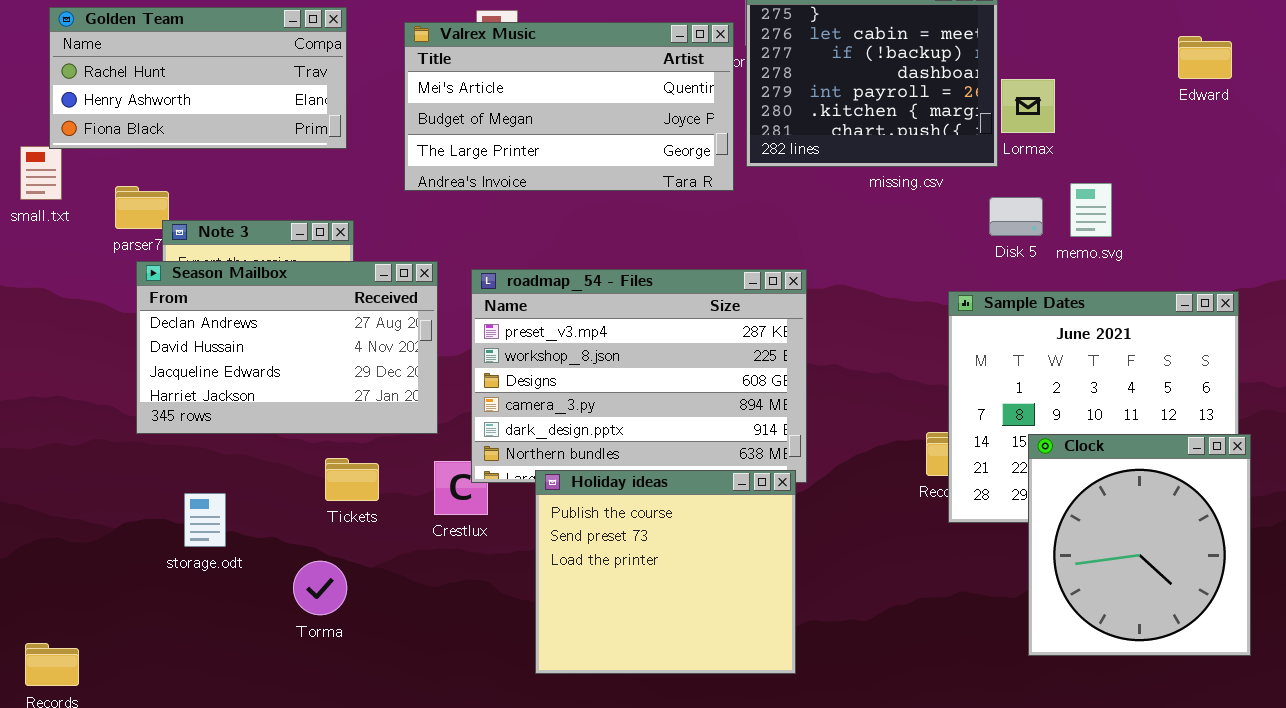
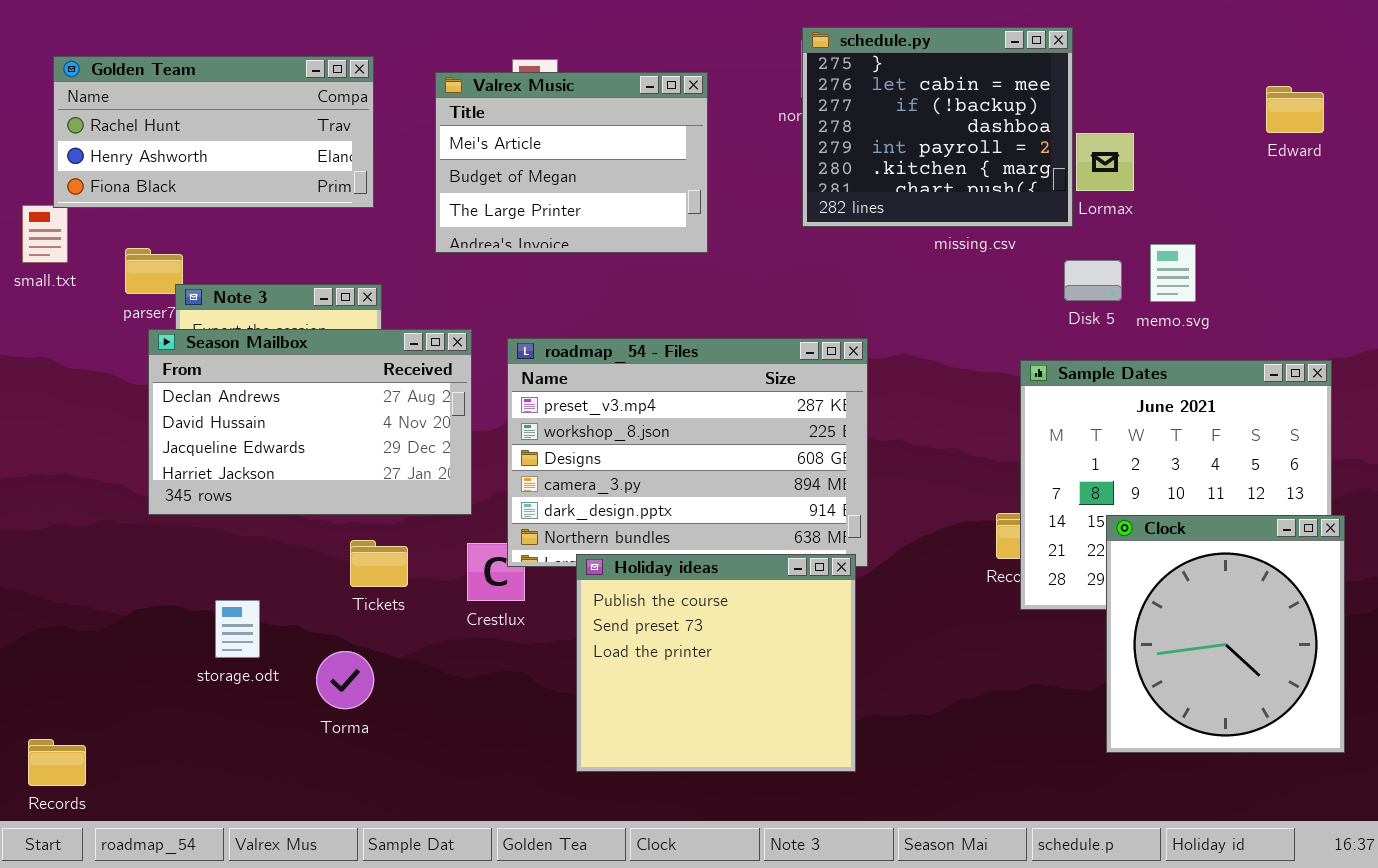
Valrex Music: [404,22,734,191] -> [435,72,708,253], resized
storage.odt: [184,493,226,547] -> [215,600,260,658], moved

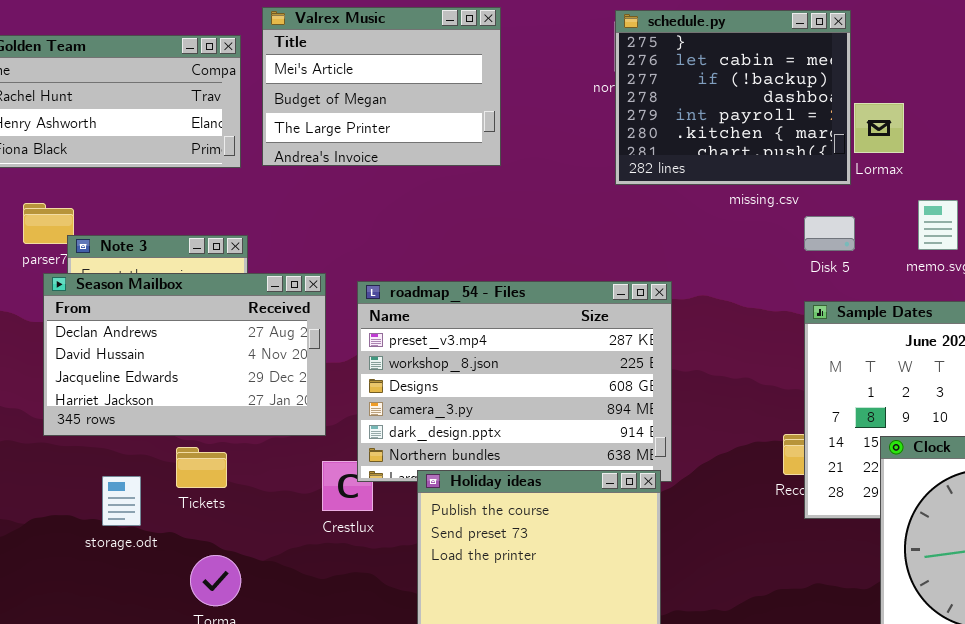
Valrex Music: [435,72,708,253] -> [262,7,501,166], moved
Disk 5: [1064,260,1122,301] -> [804,216,855,251], moved
Tickets: [350,540,408,587] -> [176,447,227,488], moved
storage.odt: [215,600,260,658] -> [102,476,141,526], moved

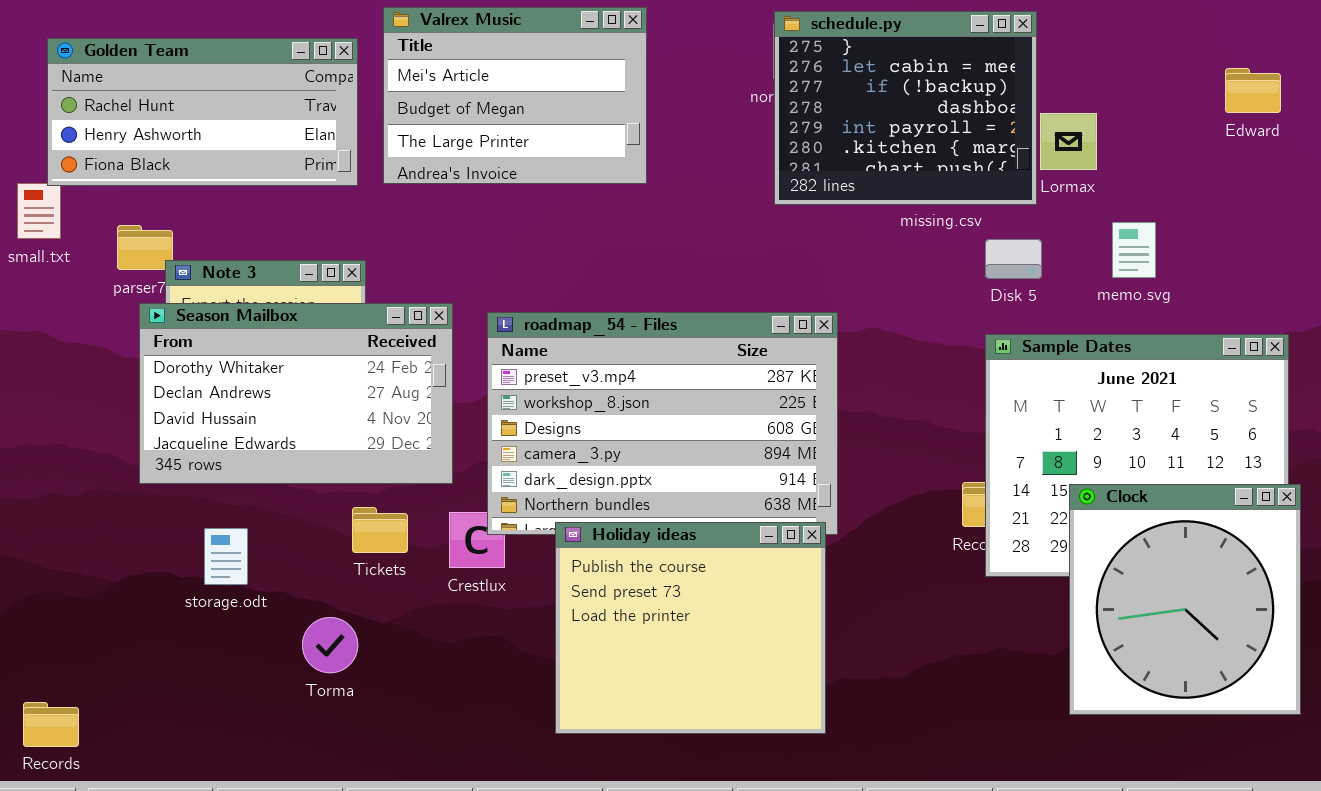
Season Mailbox: [43,273,326,436] -> [139,303,453,484], scrolled up 1 row
Tickets: [176,447,227,488] -> [352,507,408,553], moved

